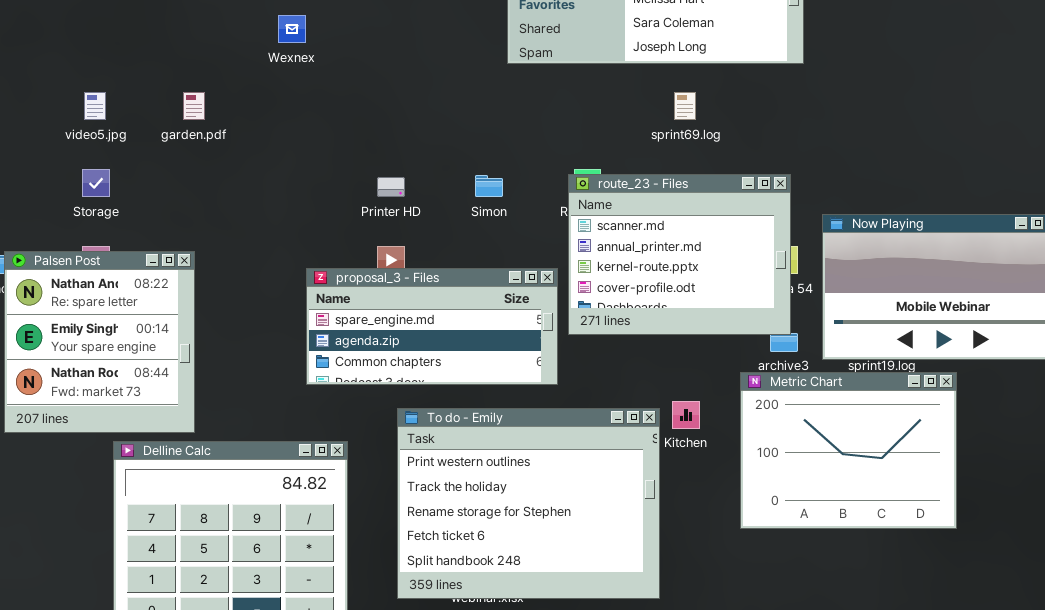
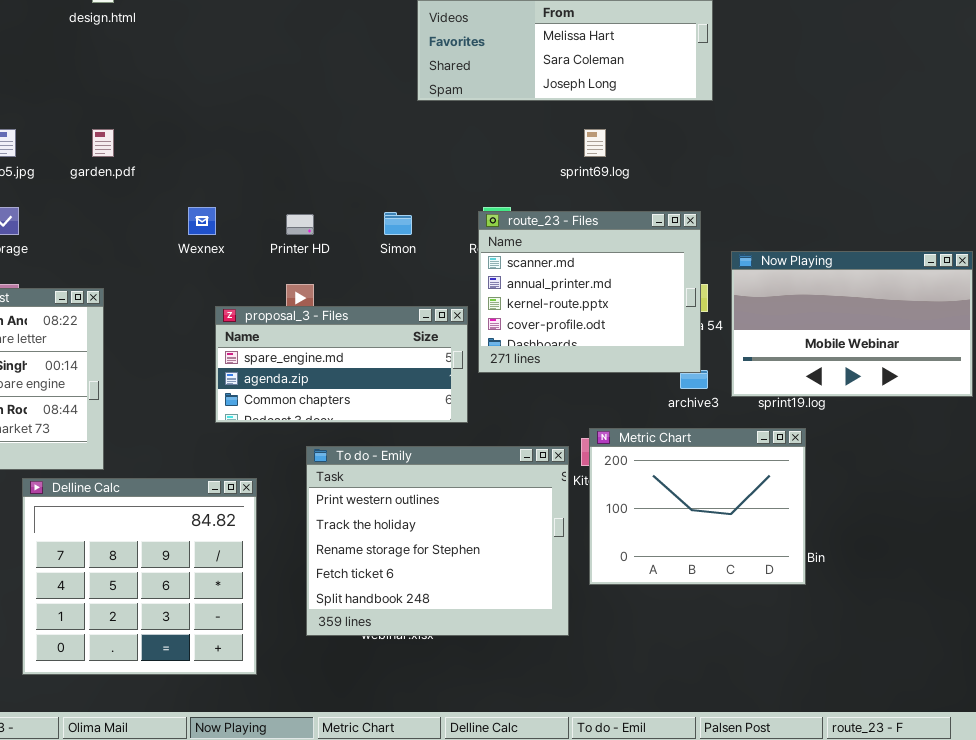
Wexnex: [278,15,306,43] -> [188,207,216,235], moved
Metric Chart: [740,372,957,529] -> [589,428,806,585], moved

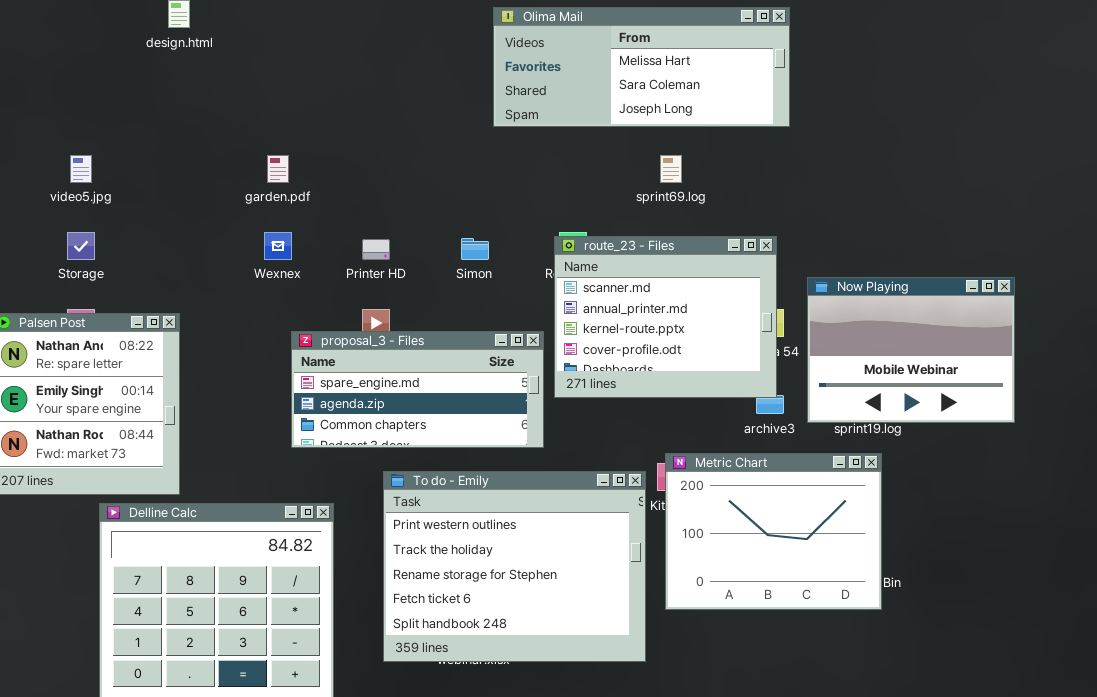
garden.pdf: [92,129,114,157] -> [267,155,289,183], moved
Now Playing: [731,251,973,397] -> [807,277,1015,423], resized

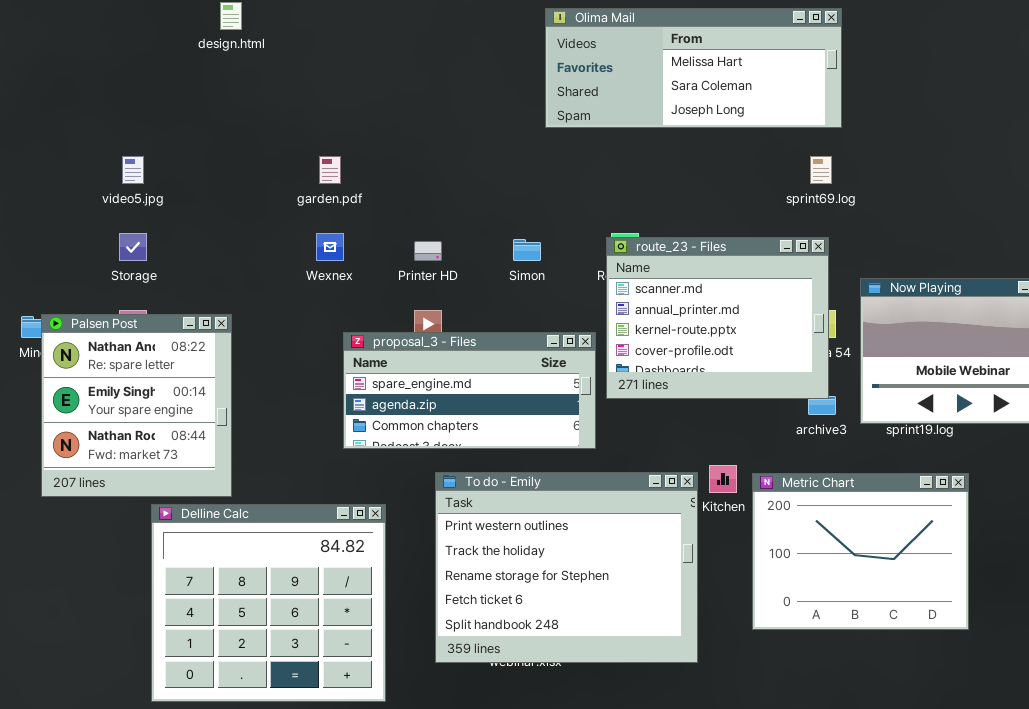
sprint69.log: [660,155,682,183] -> [810,156,832,184], moved
Metric Chart: [665,453,882,610] -> [752,473,969,630], moved

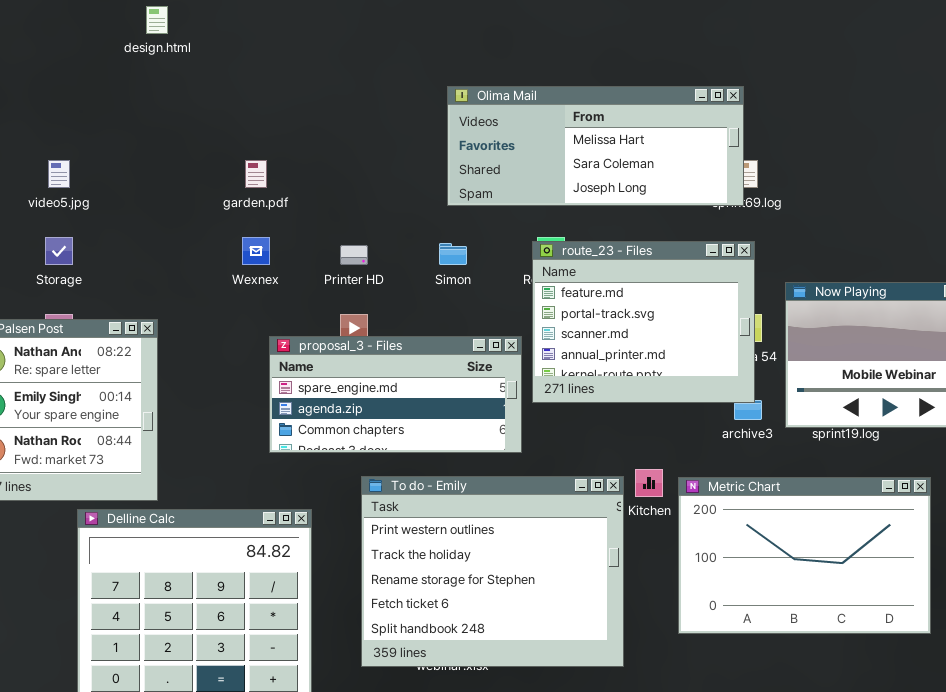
Olima Mail: [545,8,842,128] -> [447,86,744,206], moved
route_23 - Files: [606,237,829,399] -> [532,241,755,403], scrolled up 2 rows
Metric Chart: [752,473,969,630] -> [678,477,931,634], resized

